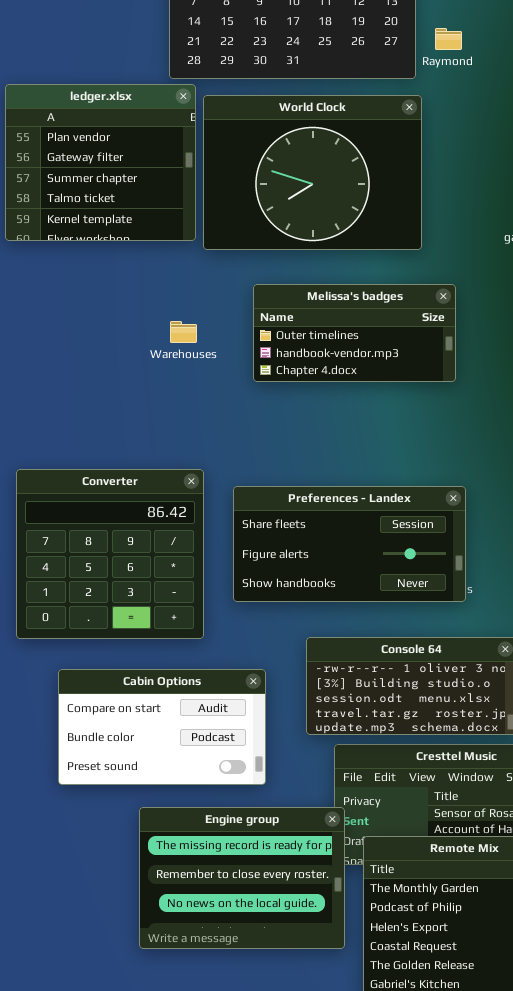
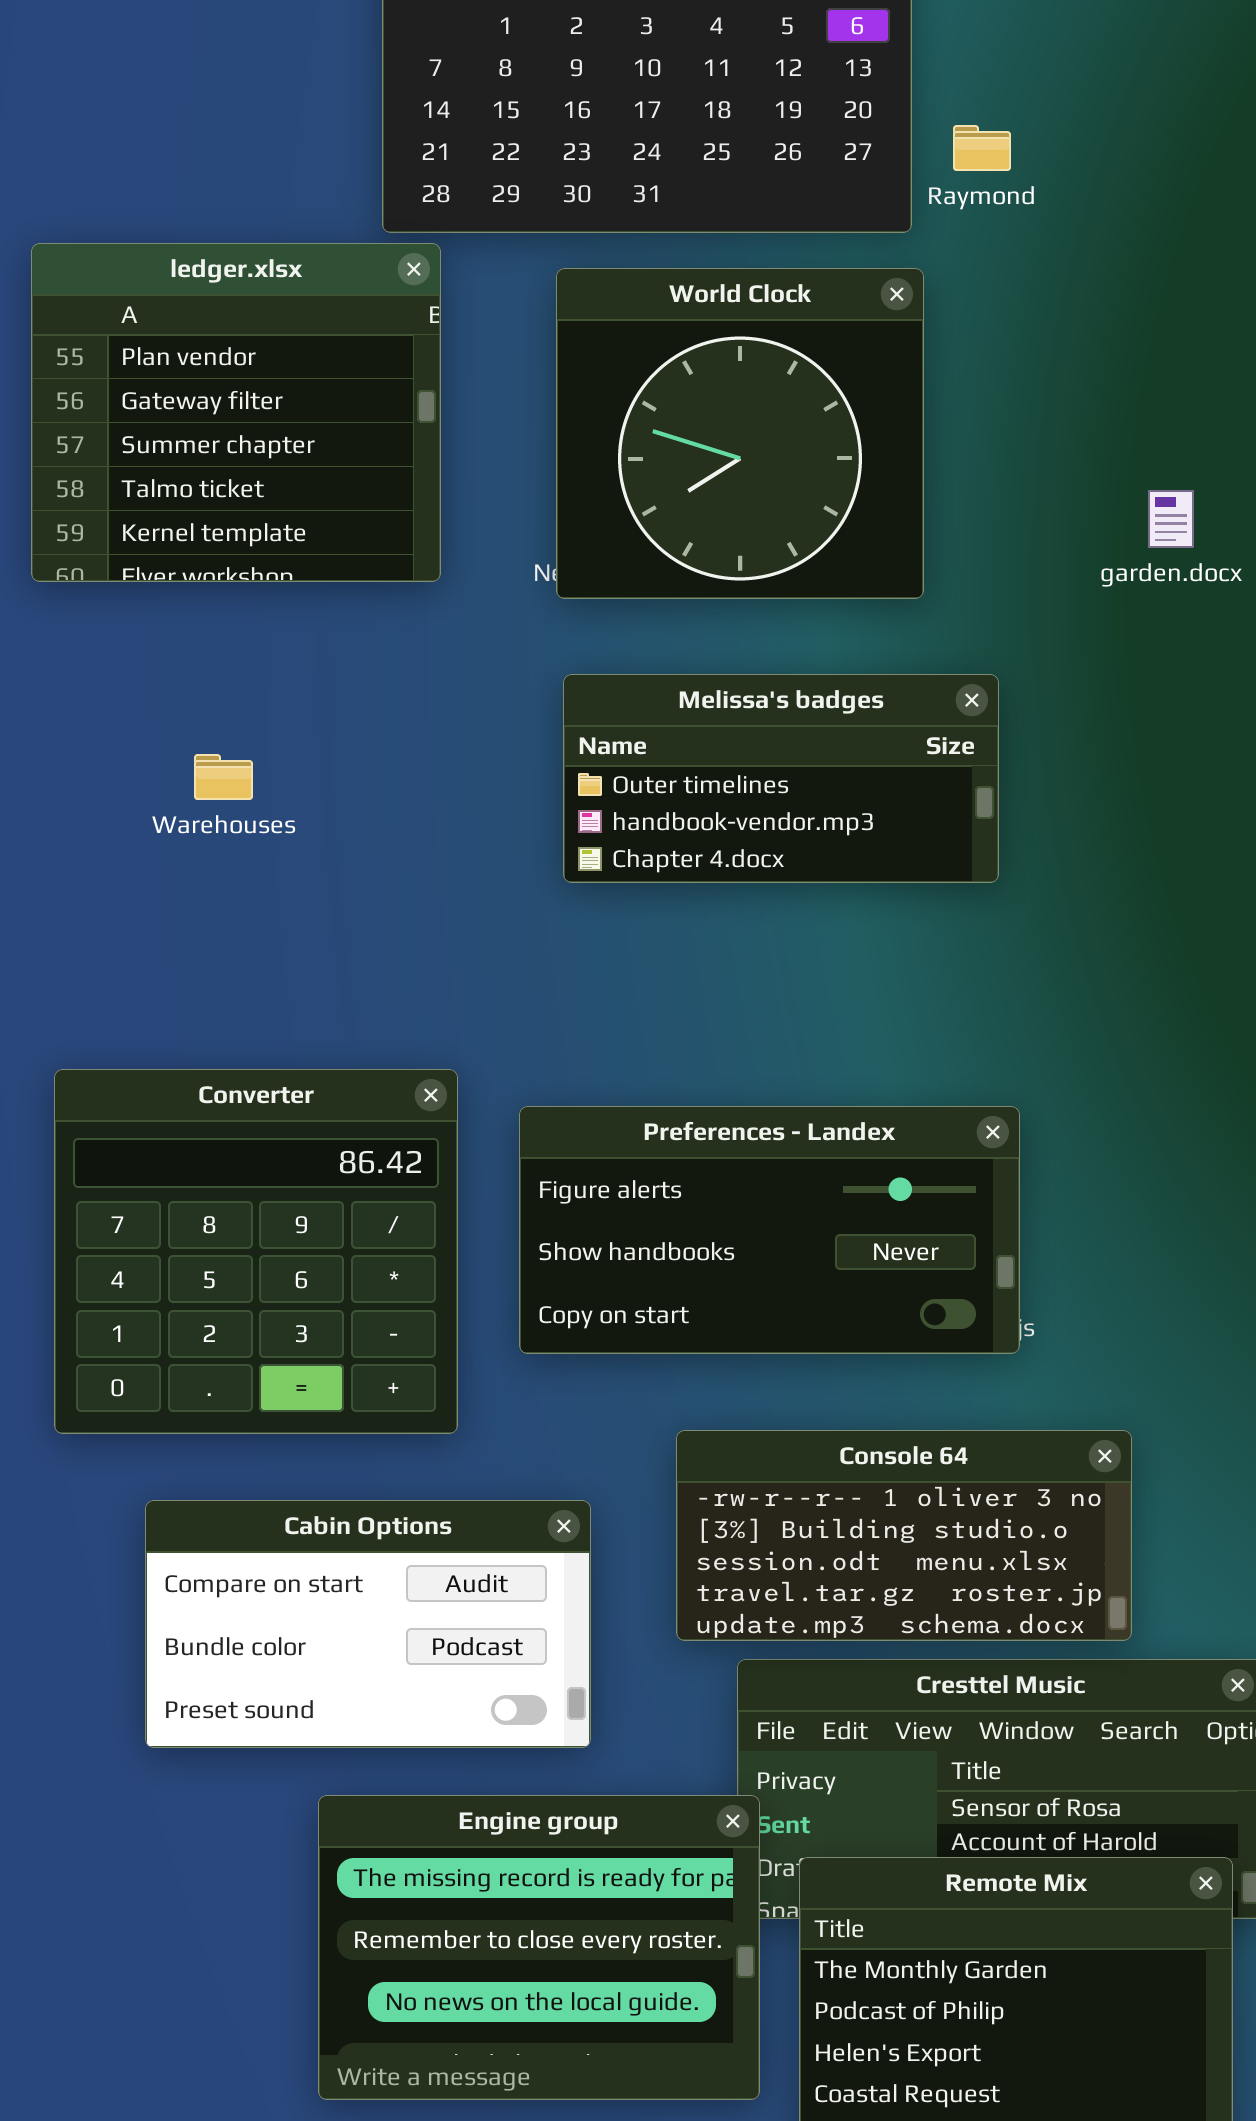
World Clock: [203,95,422,250] -> [556,268,924,599], resized
Warehouses: [170,321,197,343] -> [194,754,253,800], moved
Preferences - Landex: [233,486,466,602] -> [519,1106,1020,1354], scrolled down 1 row

